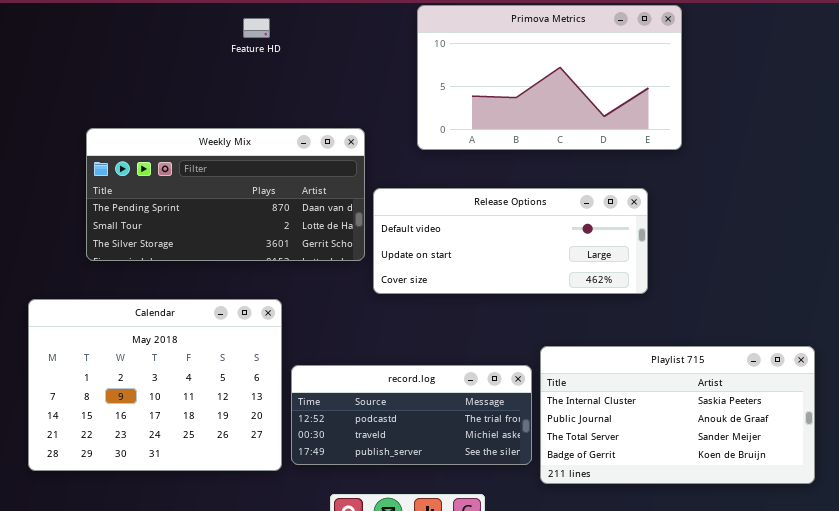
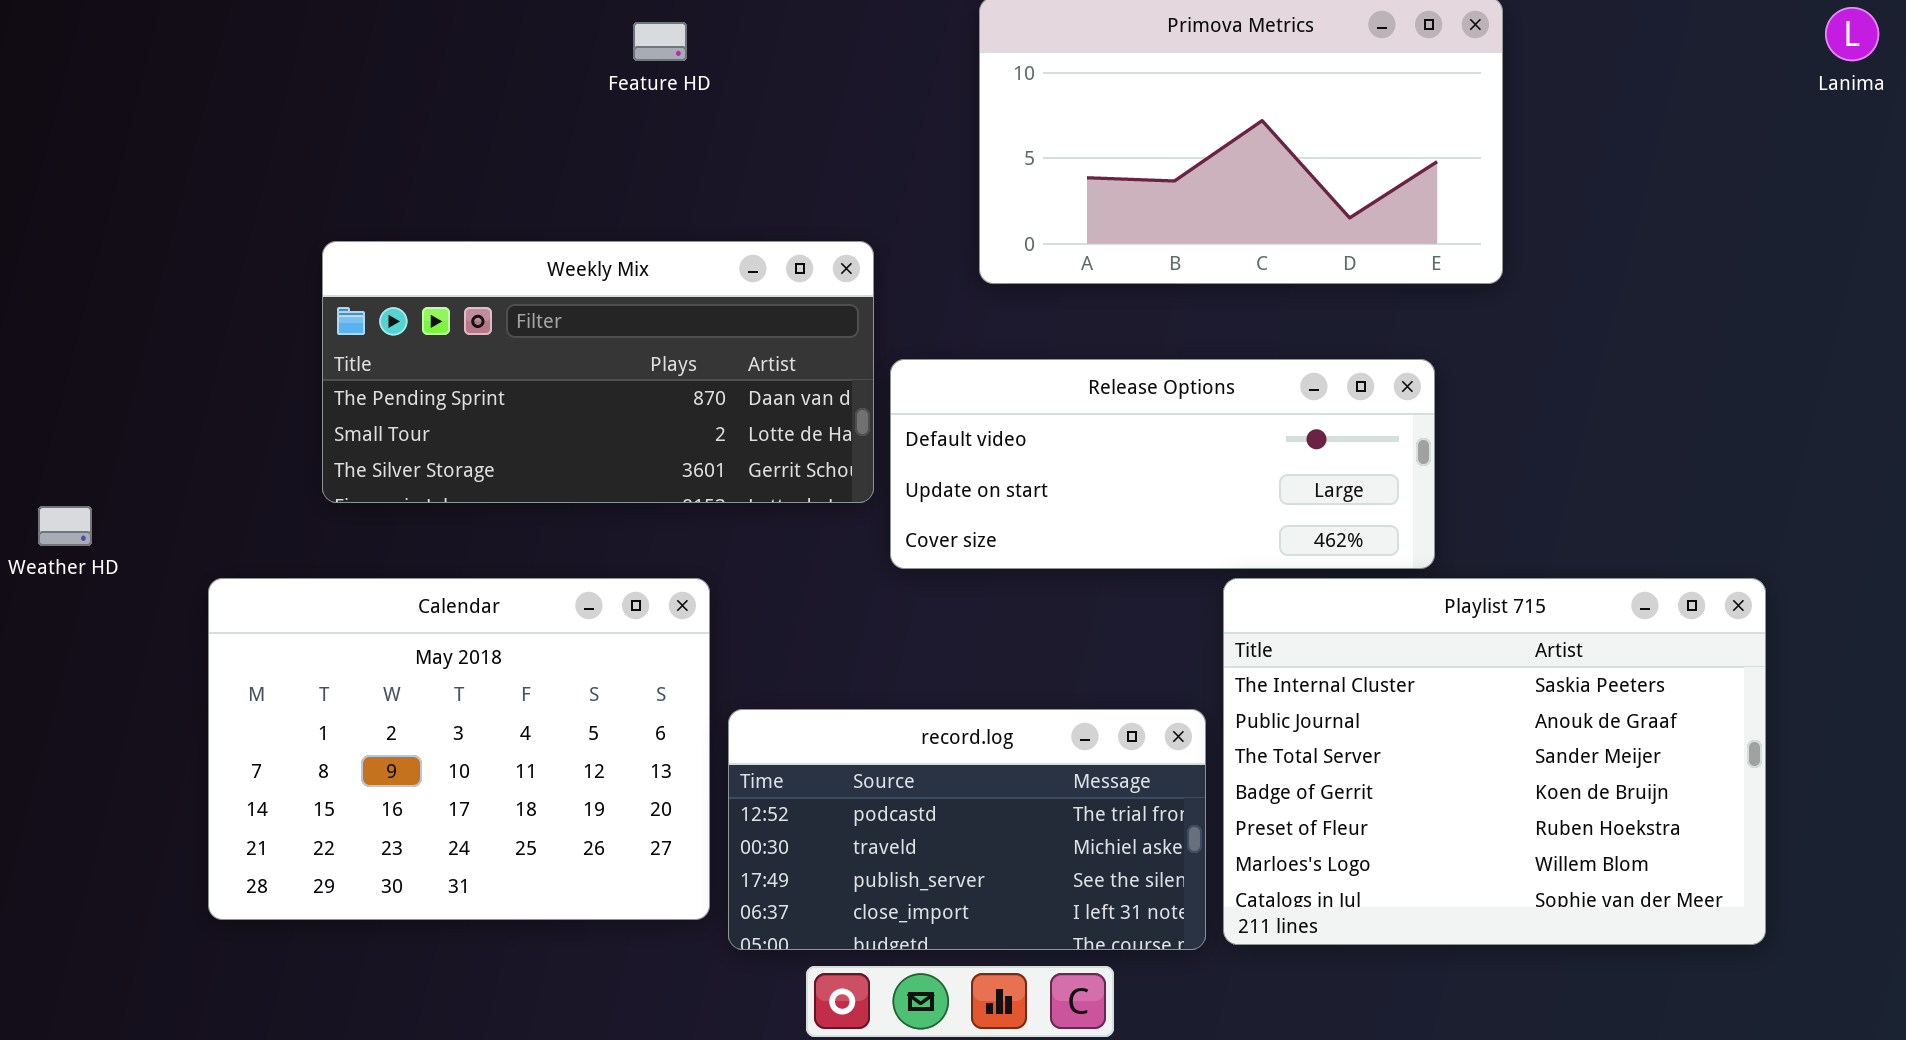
Playlist 715: [540,346,815,484] -> [1223,578,1766,945], resized
record.log: [291,365,532,465] -> [728,709,1206,950], resized

